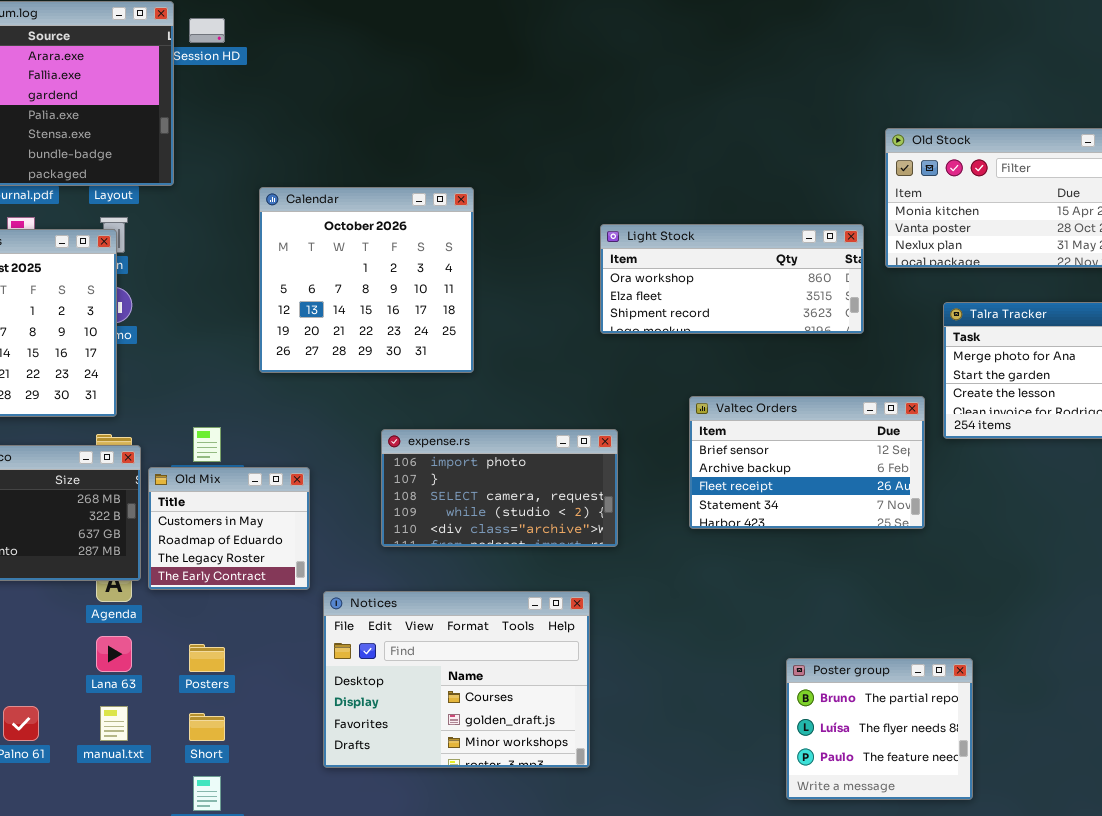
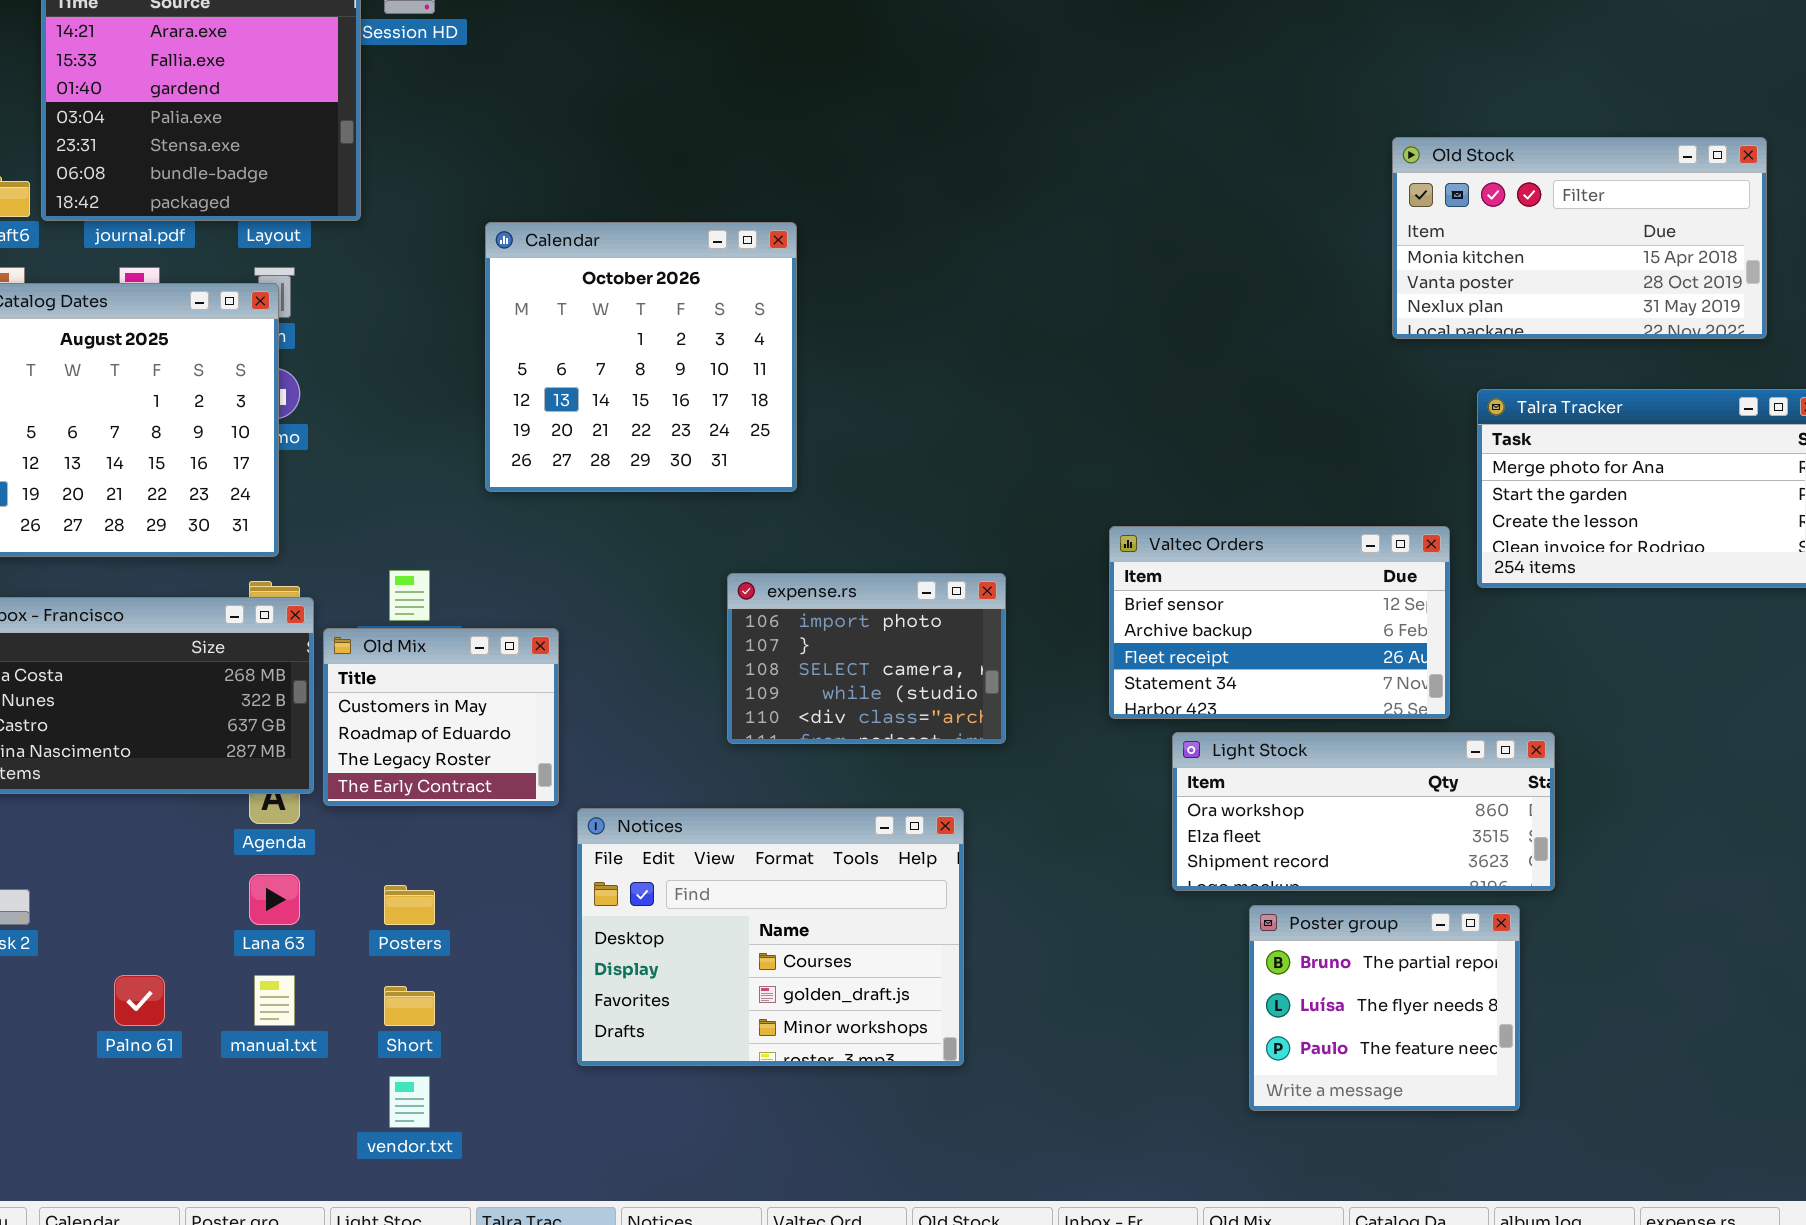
Light Stock: [600,224,864,334] -> [1172,732,1555,891], moved
expense.rs: [381,429,618,547] -> [727,573,1006,744], resized

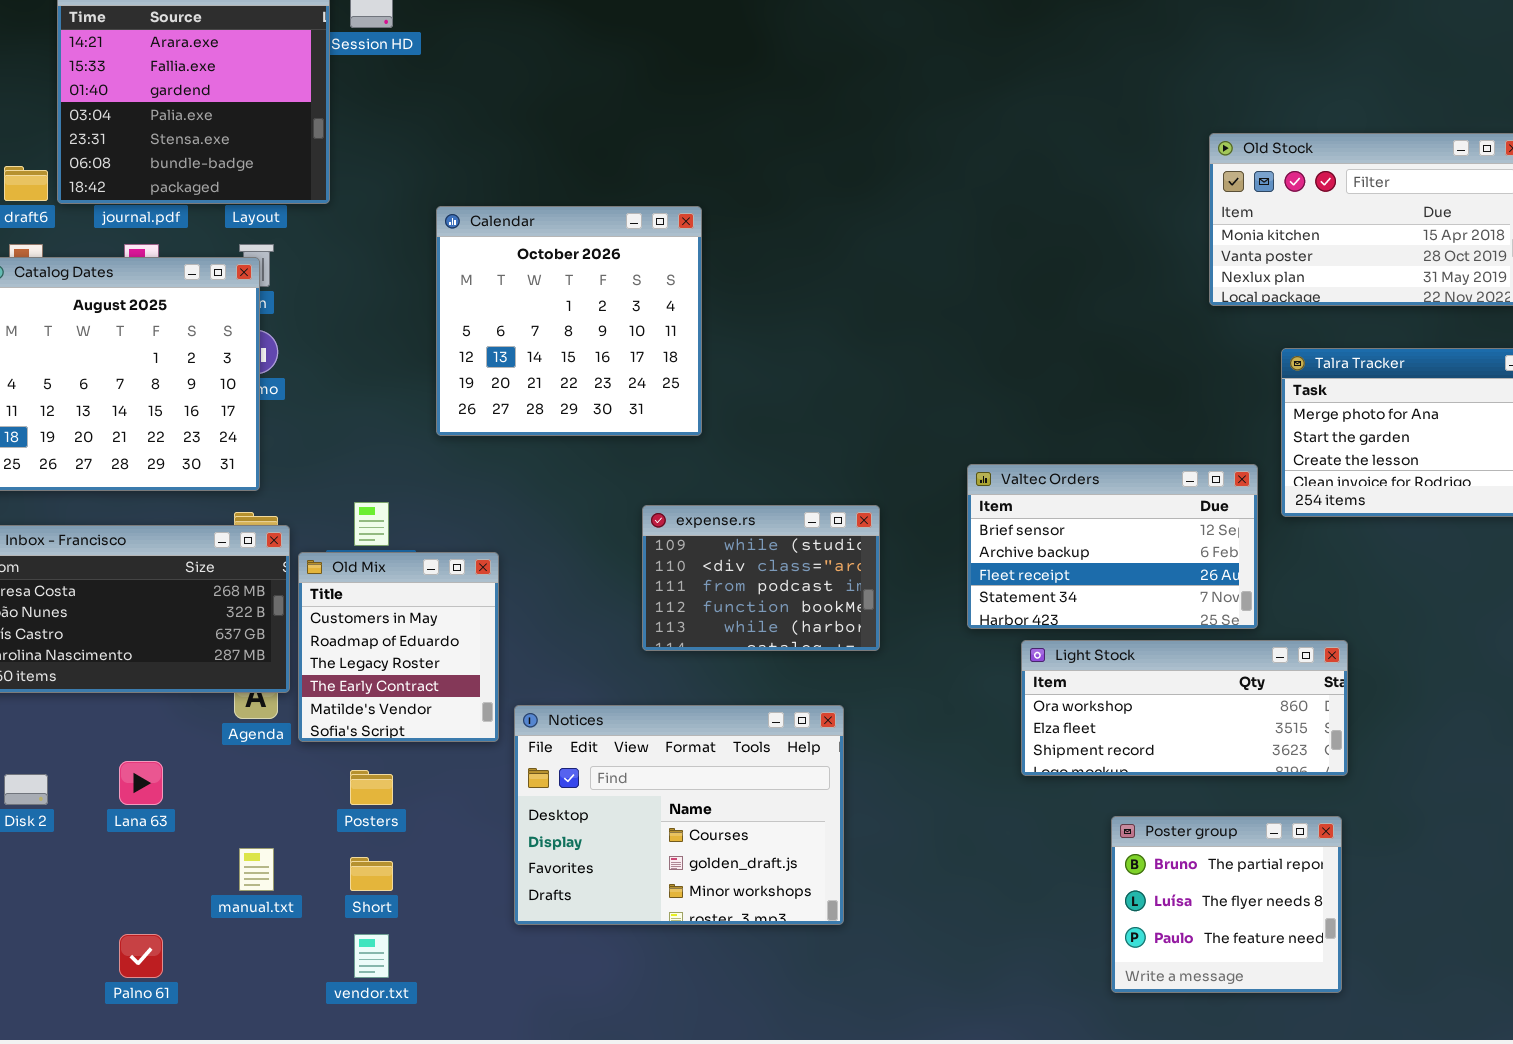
expense.rs: [727,573,1006,744] -> [642,505,880,651], scrolled down 3 rows
Old Mix: [323,628,559,806] -> [298,552,499,742], resized
Lana 63: [249,874,300,925] -> [119,761,163,805], moved
Poster group: [1249,905,1520,1111] -> [1111,816,1342,993], moved
Palno 61: [114,975,165,1026] -> [119,934,163,978], moved

